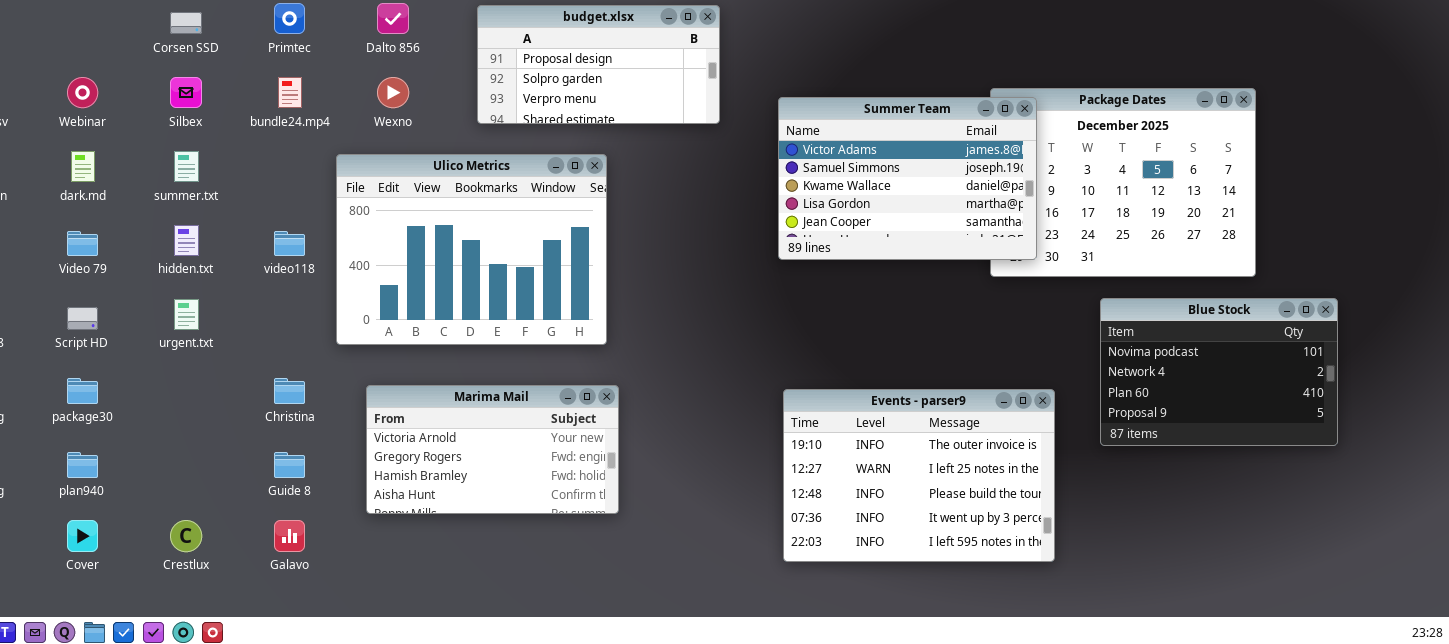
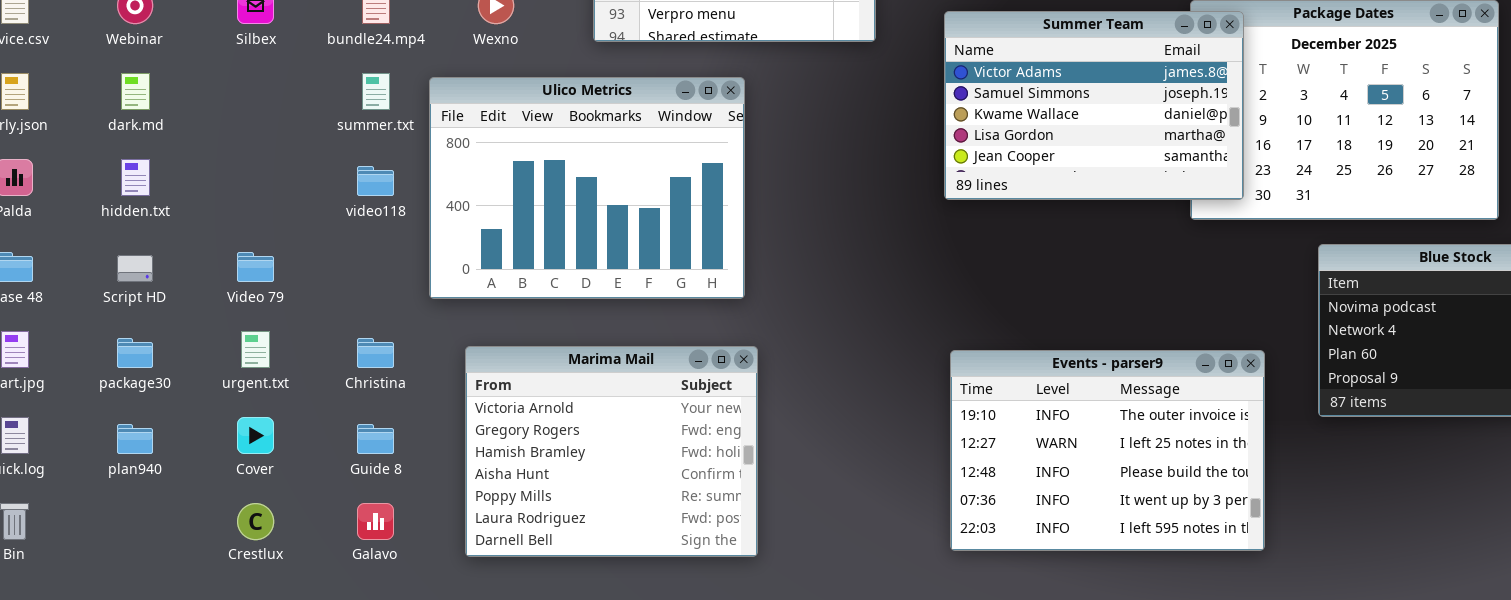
summer.txt: [174,151,199,182] -> [362,73,390,110], moved
hidden.txt: [174,225,199,256] -> [121,159,150,196], moved
Video 79: [67,231,98,256] -> [237,252,274,282], moved
urgent.txt: [174,299,199,330] -> [241,331,270,368], moved
Marima Mail: [366,385,619,514] -> [465,346,758,557], resized
Cover: [67,520,98,552] -> [237,417,274,454], moved

